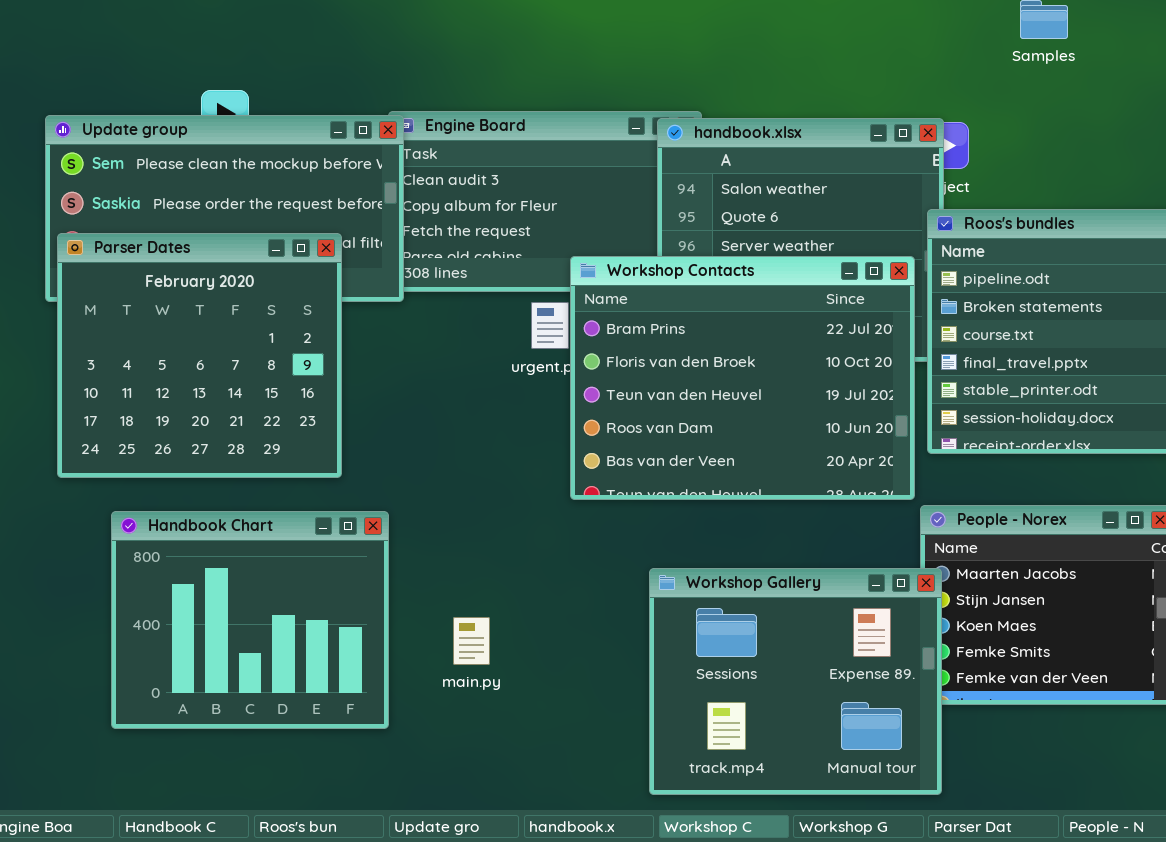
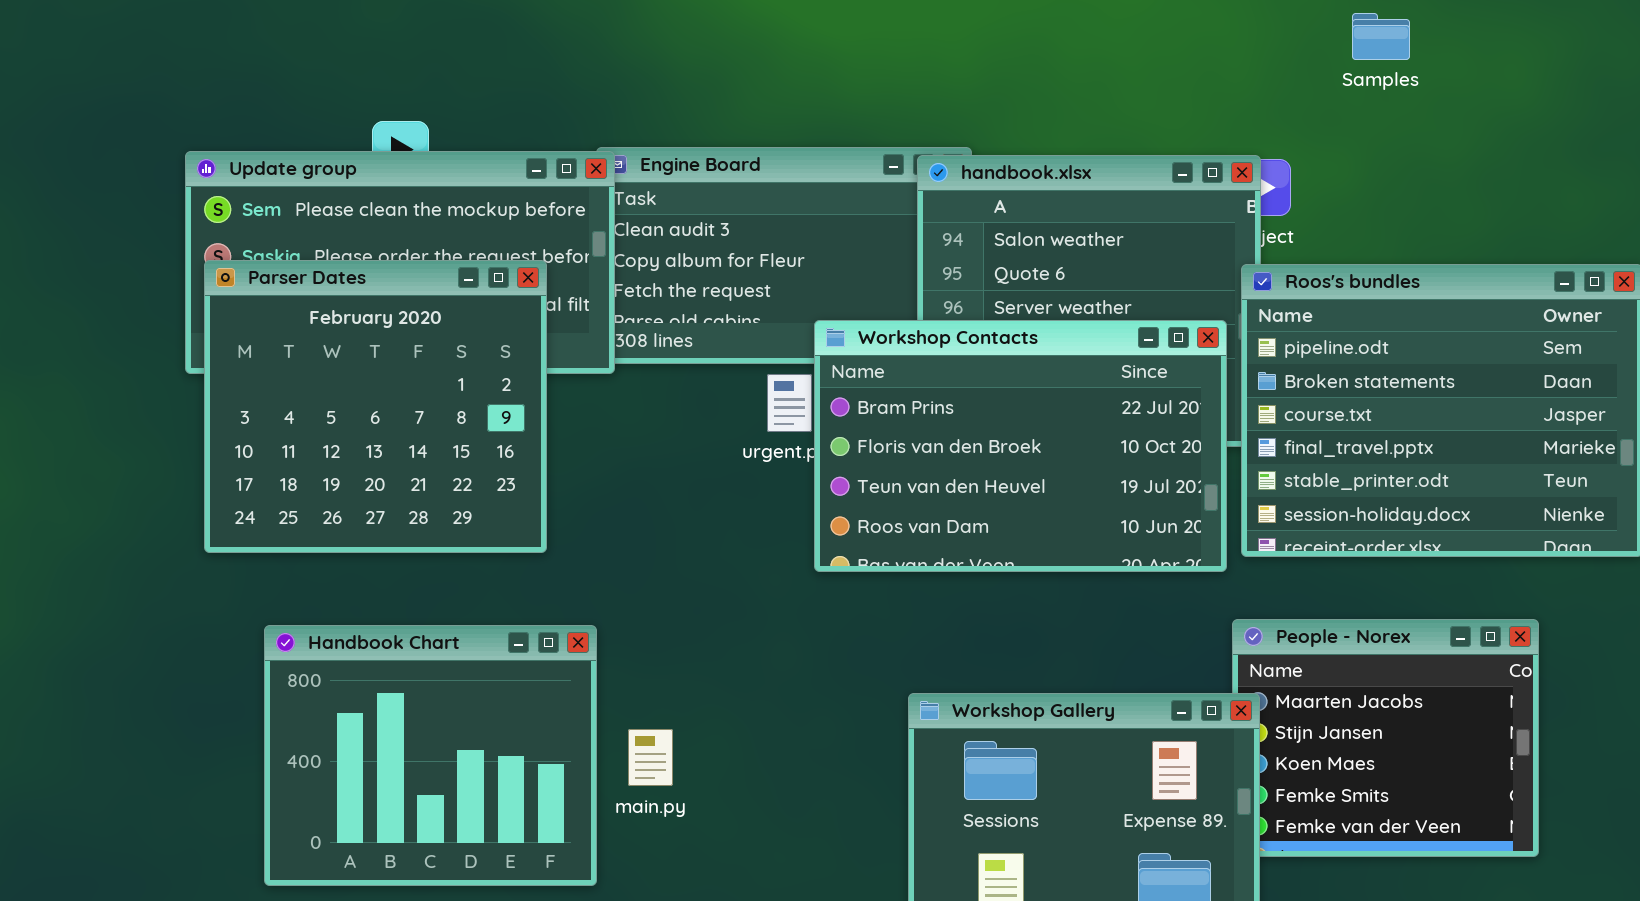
Parser Dates: [57,233,342,478] -> [204,260,547,553], moved
Workshop Contacts: [570,256,915,500] -> [814,320,1227,572], resized
main.py: [453,617,490,665] -> [628,729,673,786], moved

